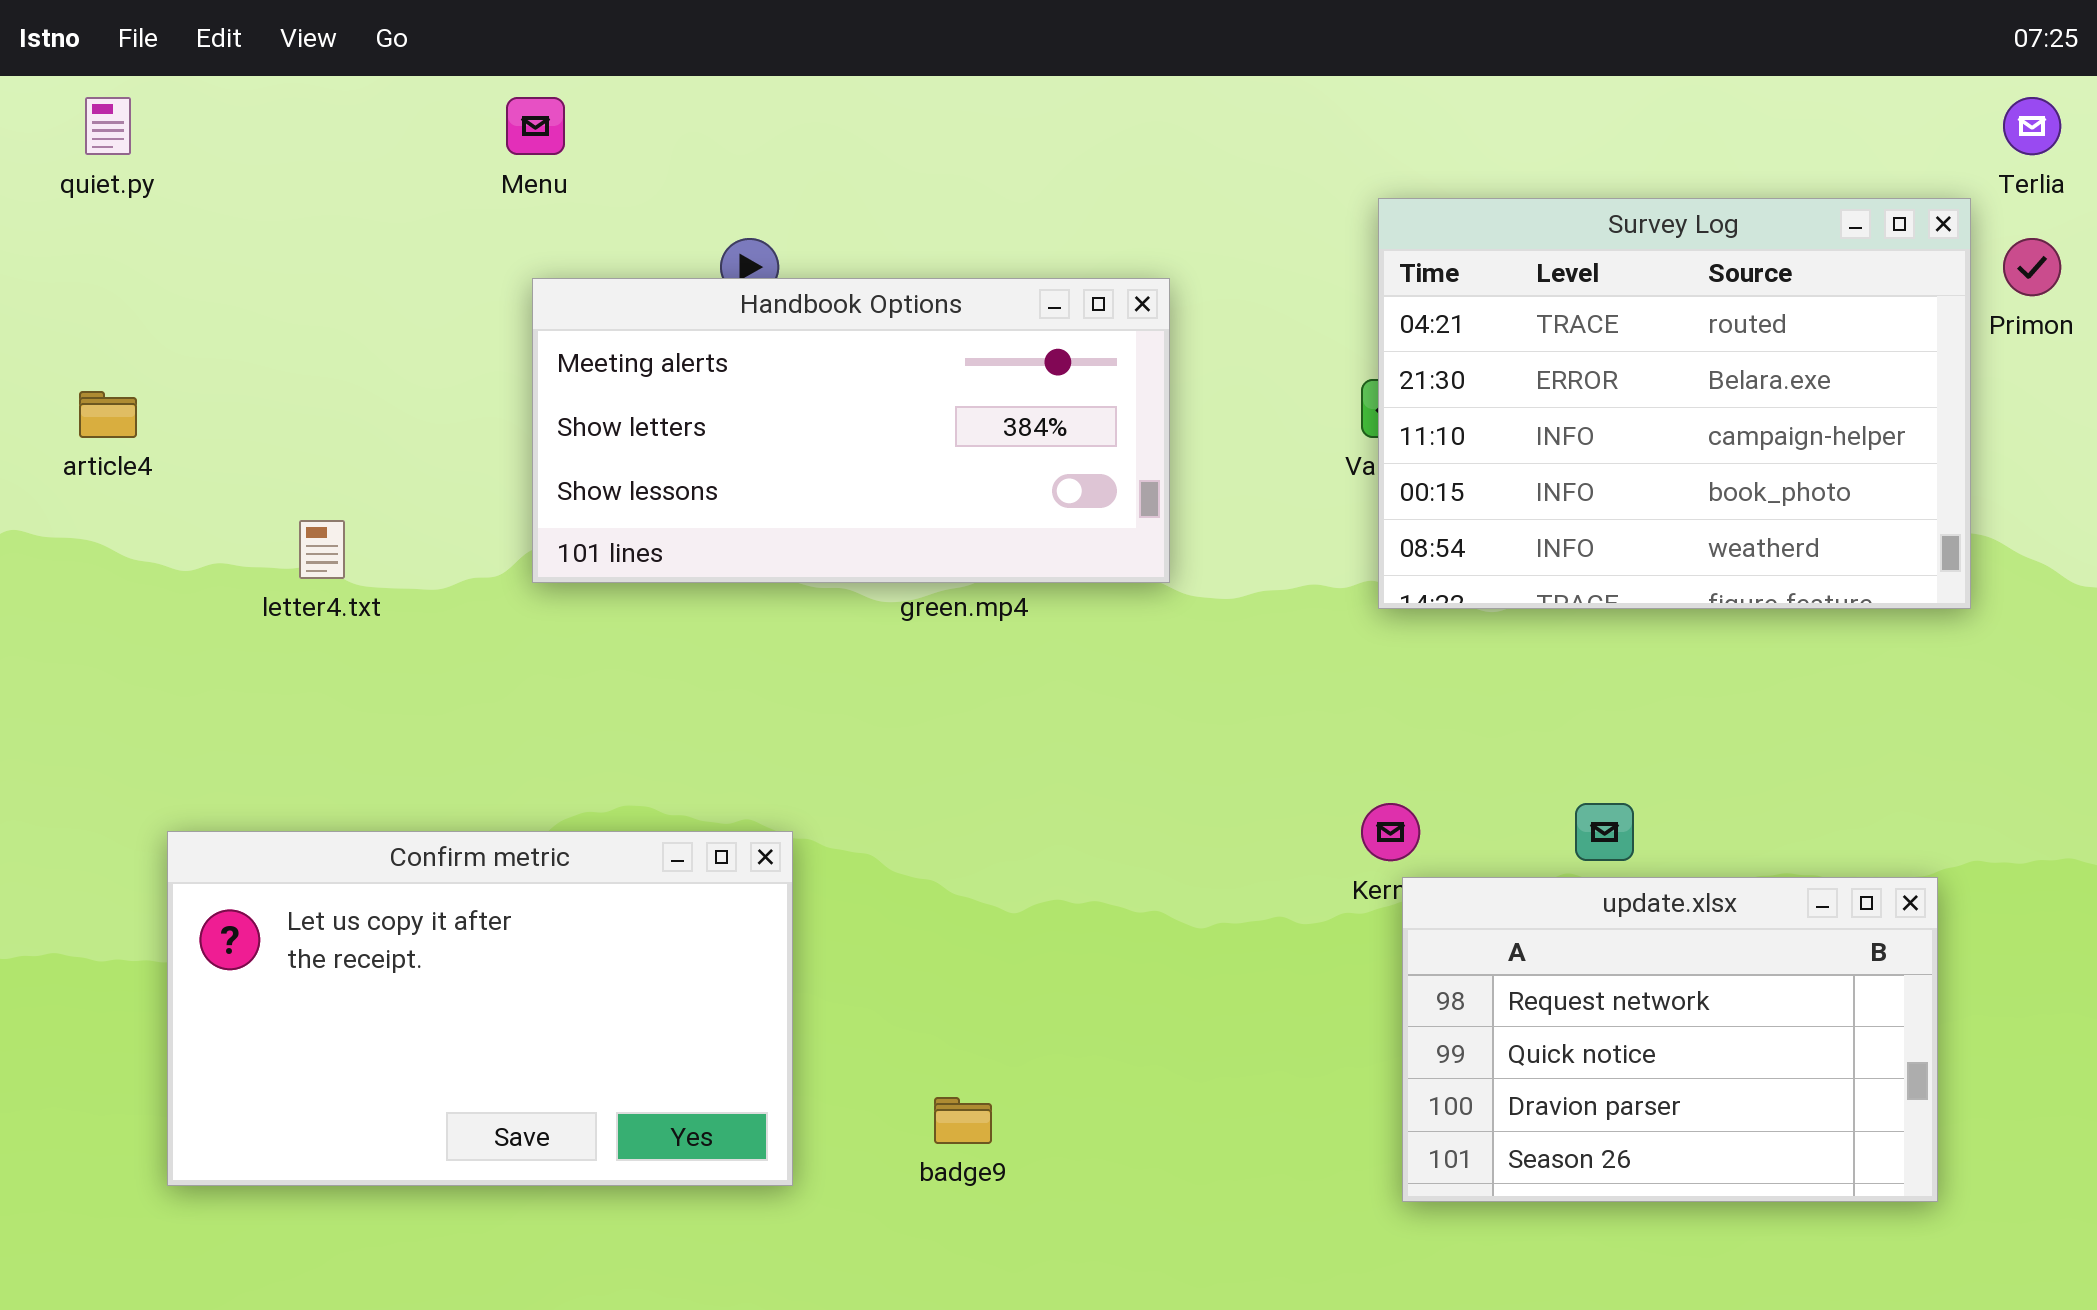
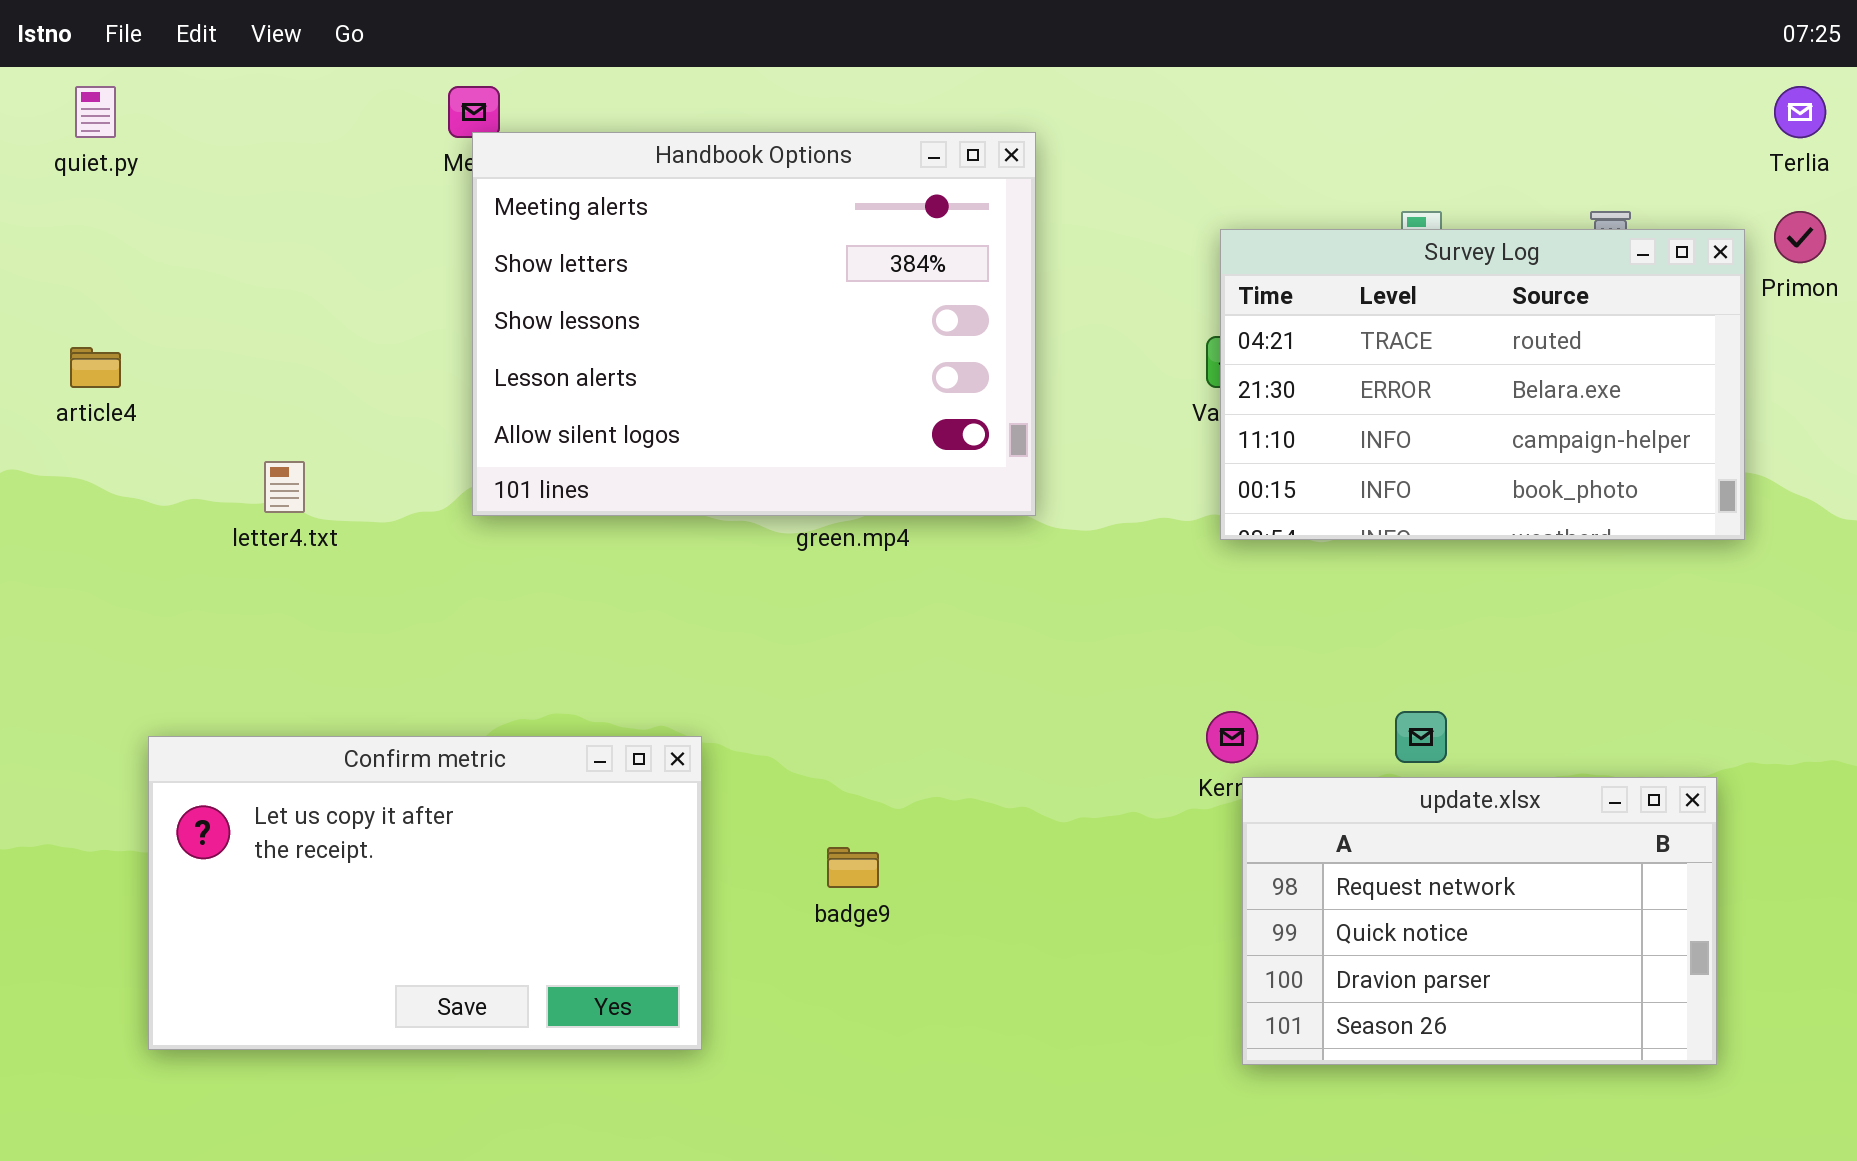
Survey Log: [1378,198,1971,609] -> [1220,229,1745,540], resized
Handbook Options: [532,278,1170,583] -> [472,132,1036,516], resized
badge9: [934,1097,992,1144] -> [827,847,879,888], moved

